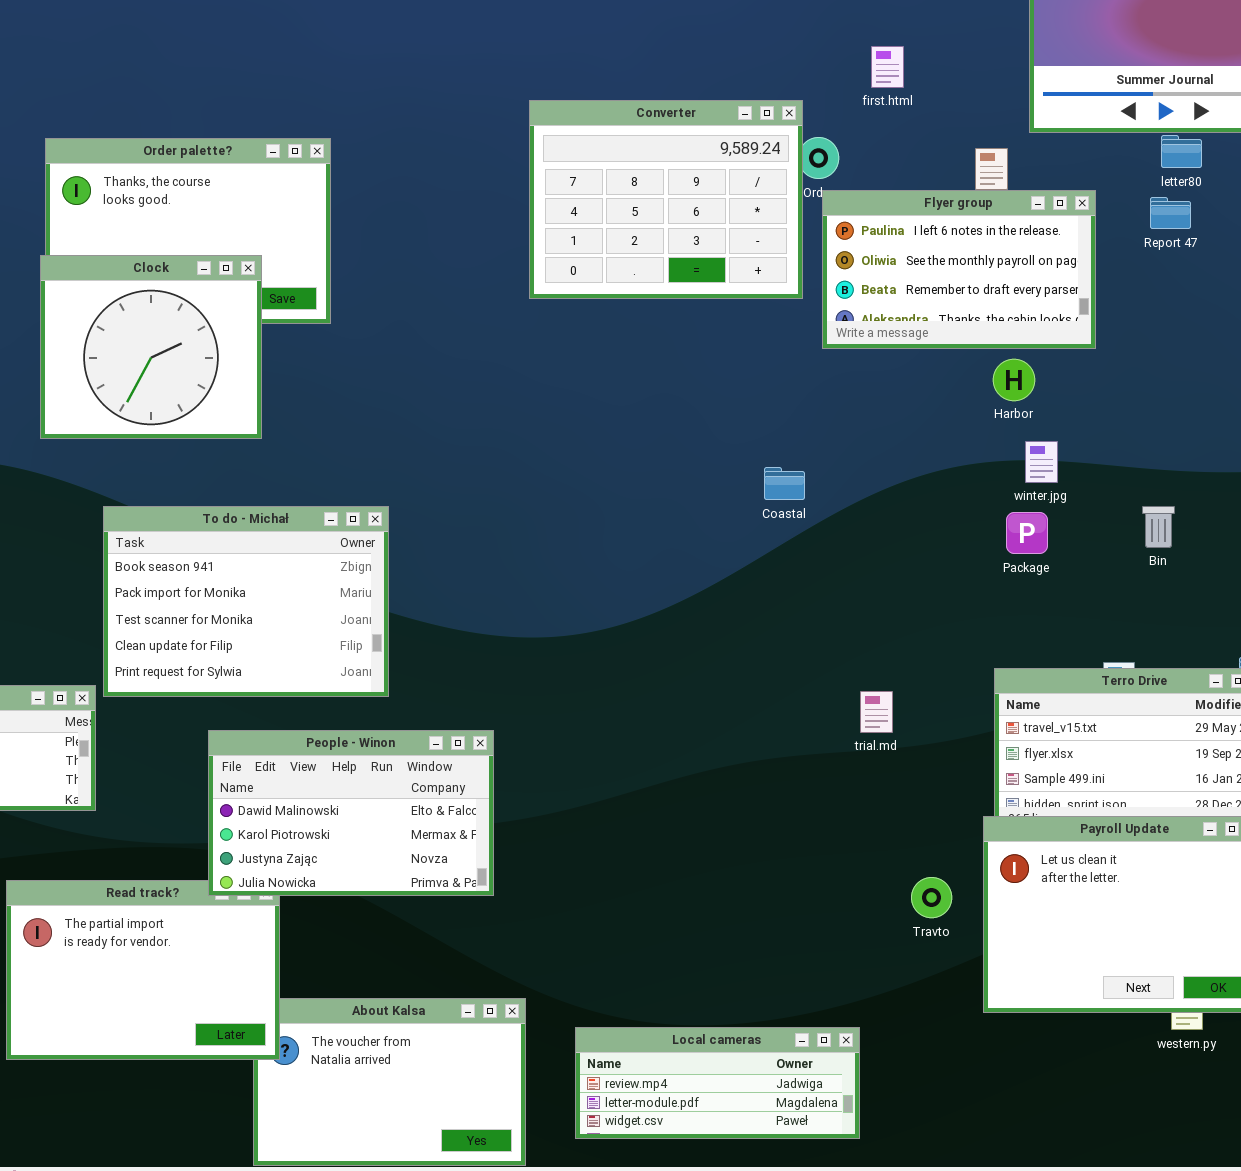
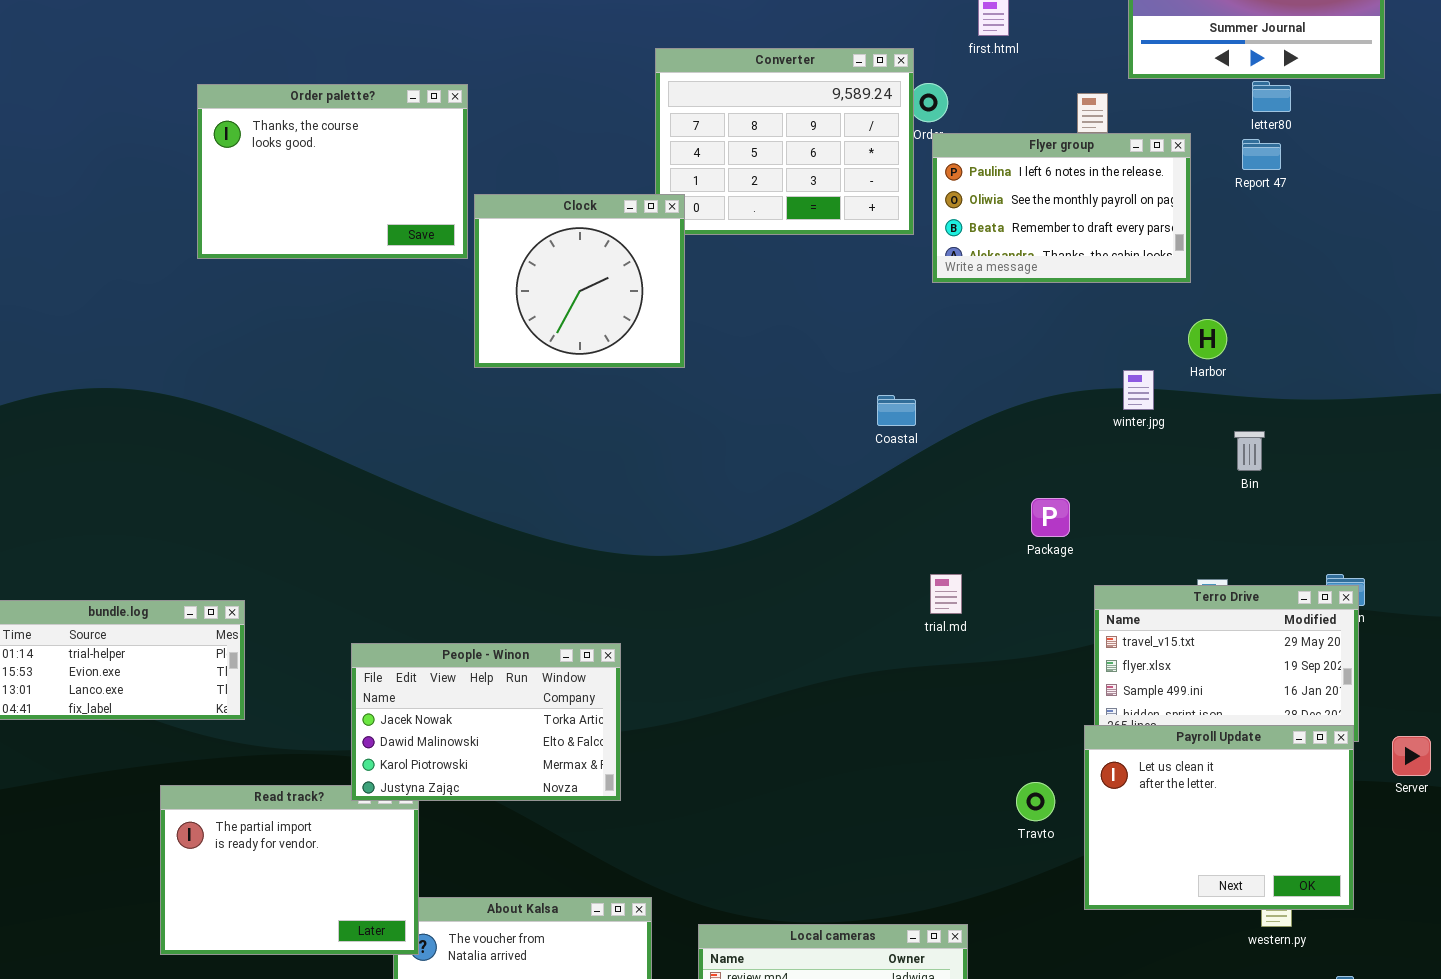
Clock: [40,255,262,439] -> [474,194,685,368], moved
Harbor: [993,359,1035,401] -> [1188,319,1227,359], moved
To do - Michał: [103,506,389,697] -> none, closed
Package: [1006,512,1048,554] -> [1031,498,1070,537], moved
trial.md: [860,691,893,733] -> [930,574,962,614], moved
People - Winon: [208,730,494,896] -> [351,643,621,801], scrolled up 1 row

